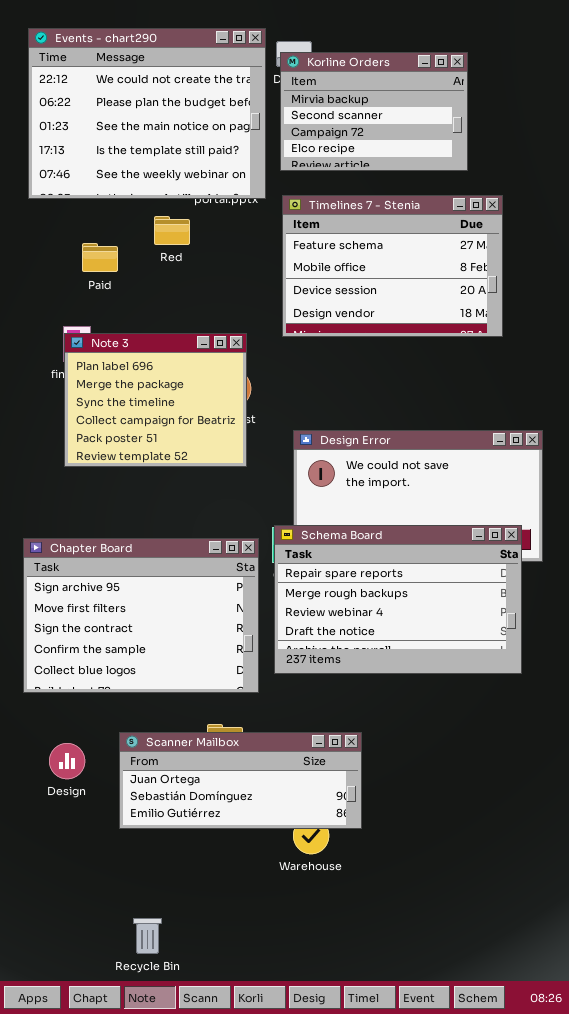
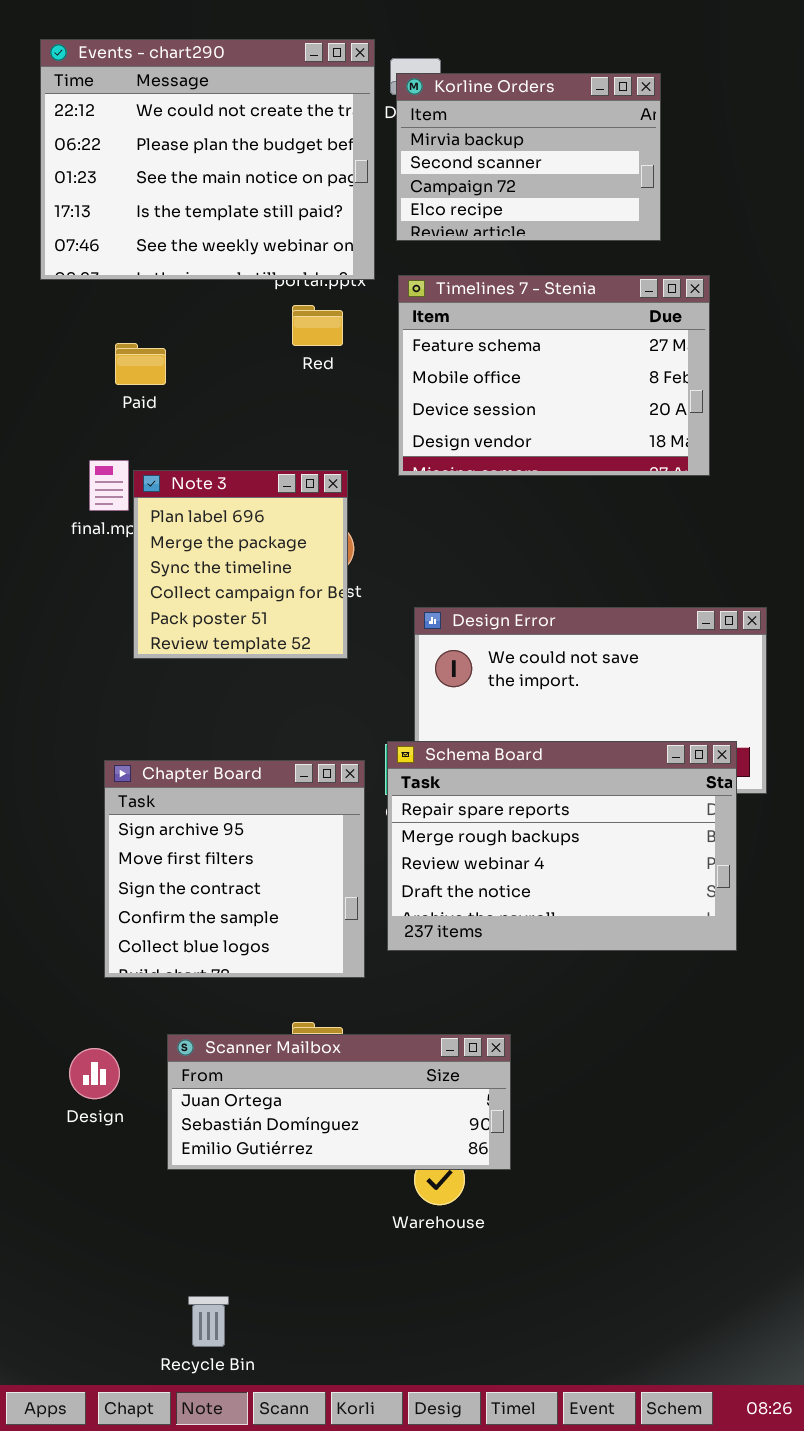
Red: [154,216,190,245] -> [292,305,343,346], moved
Note 3: [64,333,247,467] -> [133,470,348,659], resized
Chapter Board: [23,538,259,693] -> [104,760,365,978], resized

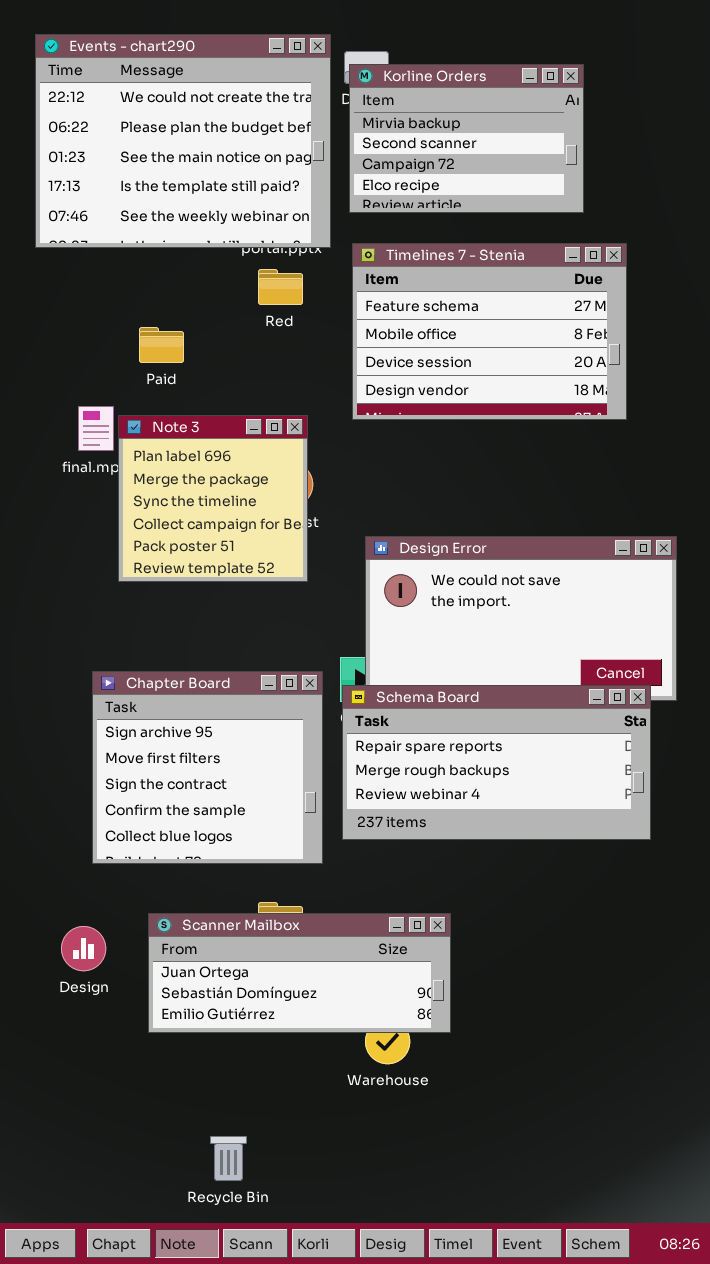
Paid: [115,343,166,385] -> [139,327,184,363], moved
Schema Board: [387,741,737,951] -> [342,685,651,840], resized
Recycle Bin: [188,1296,229,1347] -> [210,1136,247,1181], moved

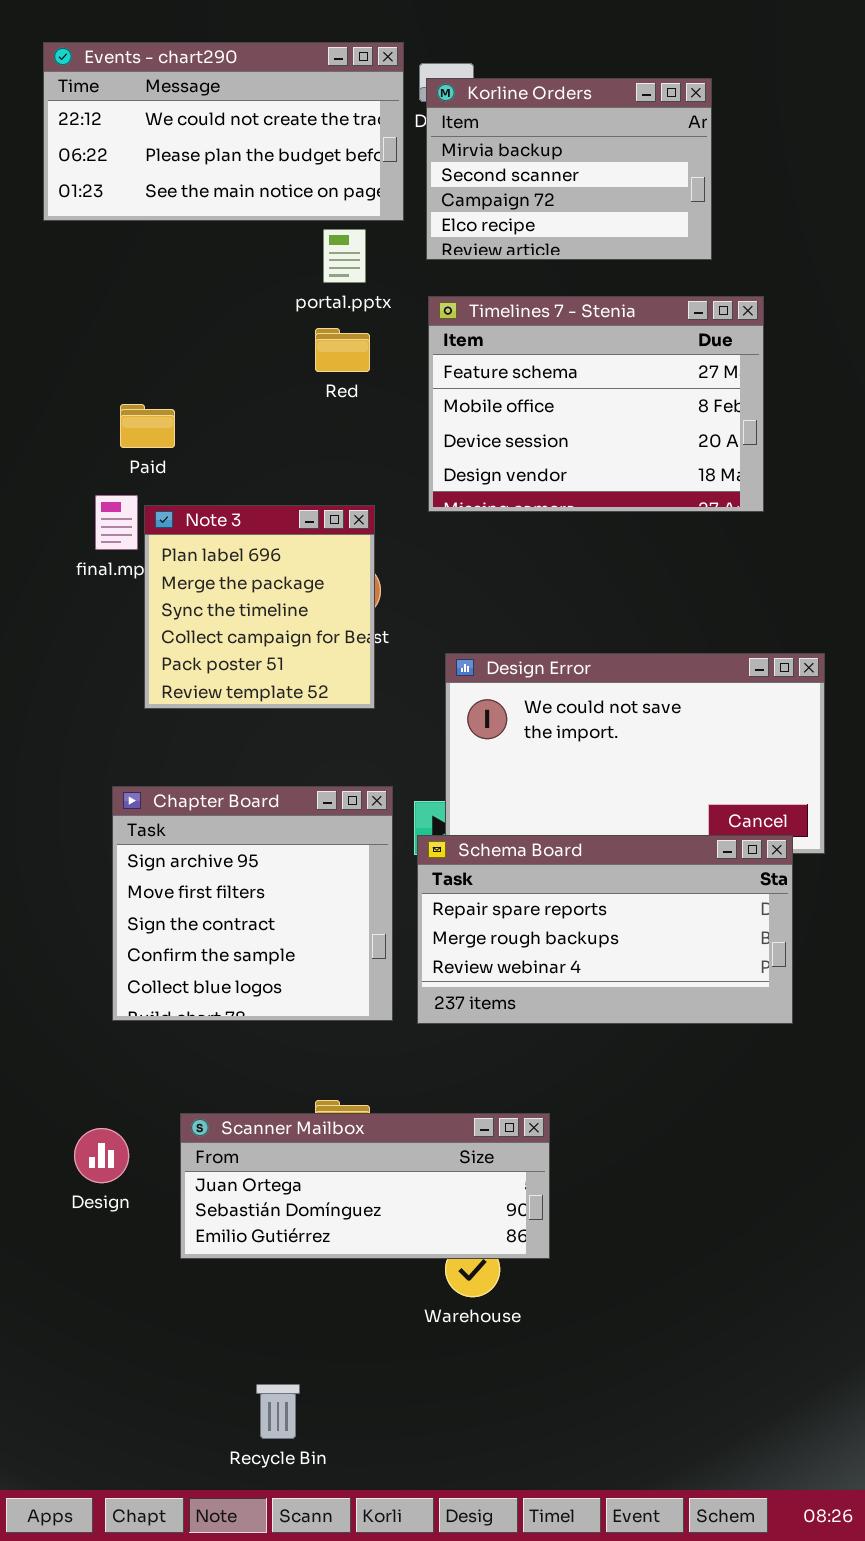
Events - chart290: [35,34,331,248] -> [43,42,404,221], resized
Paid: [139,327,184,363] -> [120,404,175,448], moved
Chapter Board: [92,671,323,864] -> [112,786,393,1021], moved

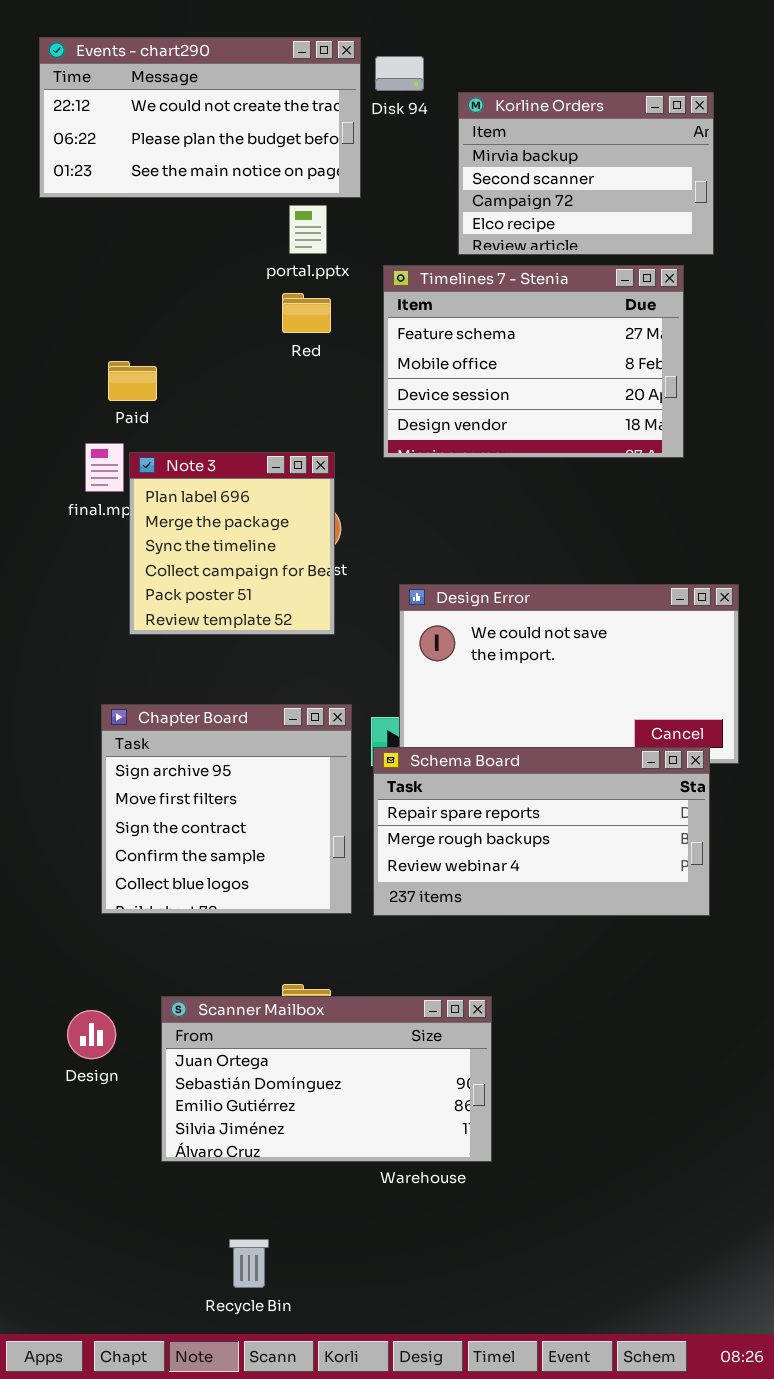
Korline Orders: [426,78,712,260] -> [458,92,714,255], moved
Scanner Mailbox: [180,1113,550,1259] -> [161,996,492,1162], resized

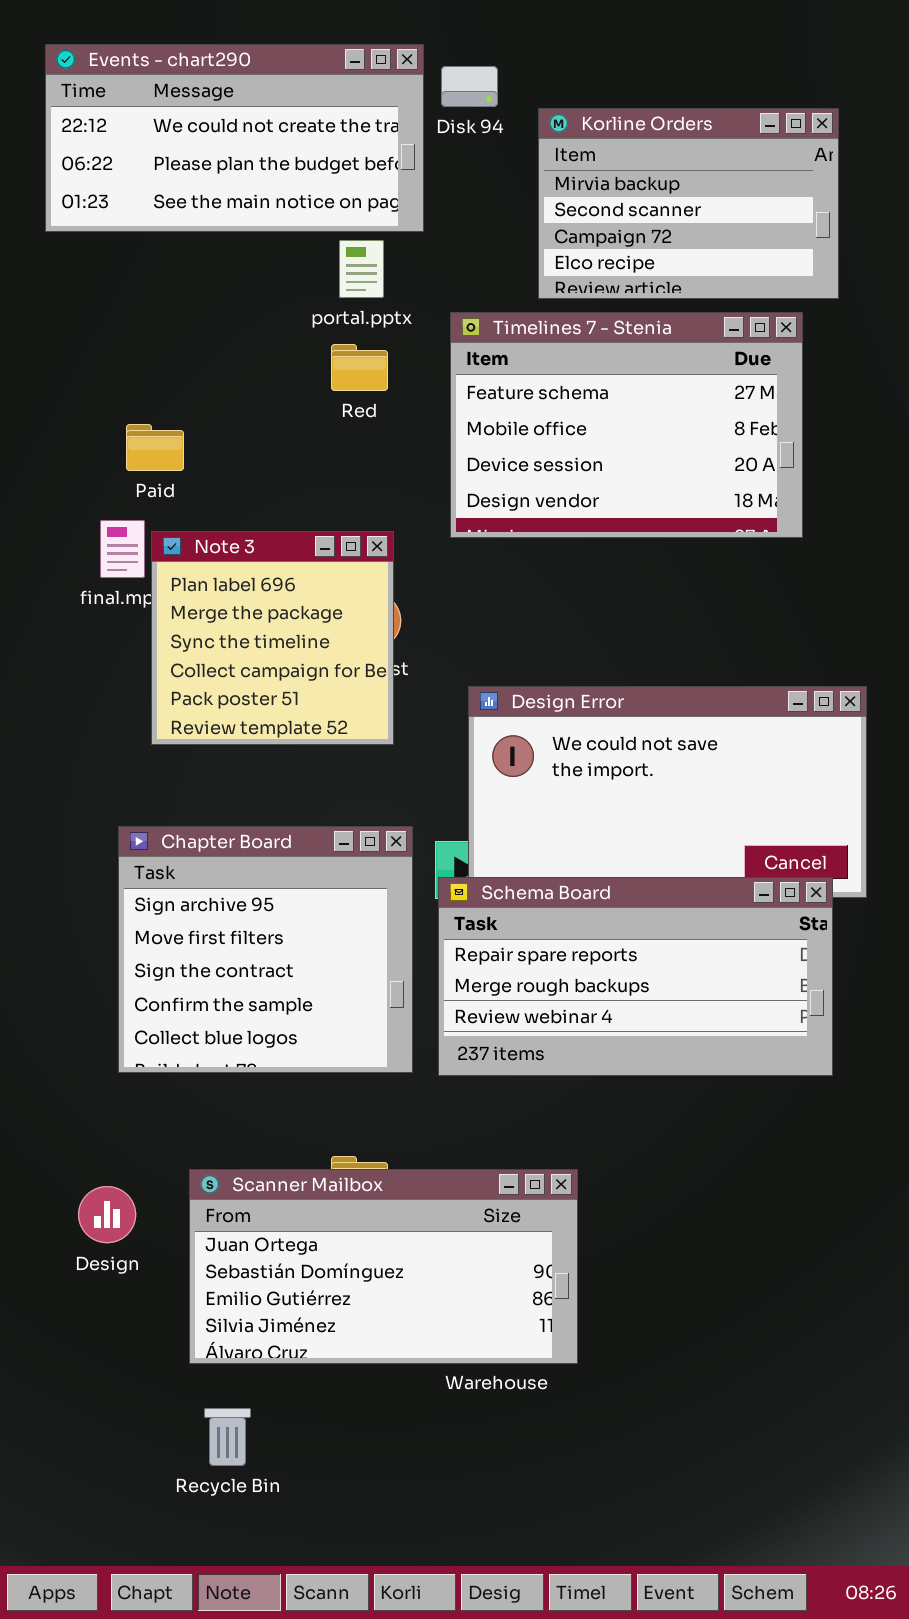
Recycle Bin: [229,1239,269,1288] -> [204,1408,251,1466], moved

